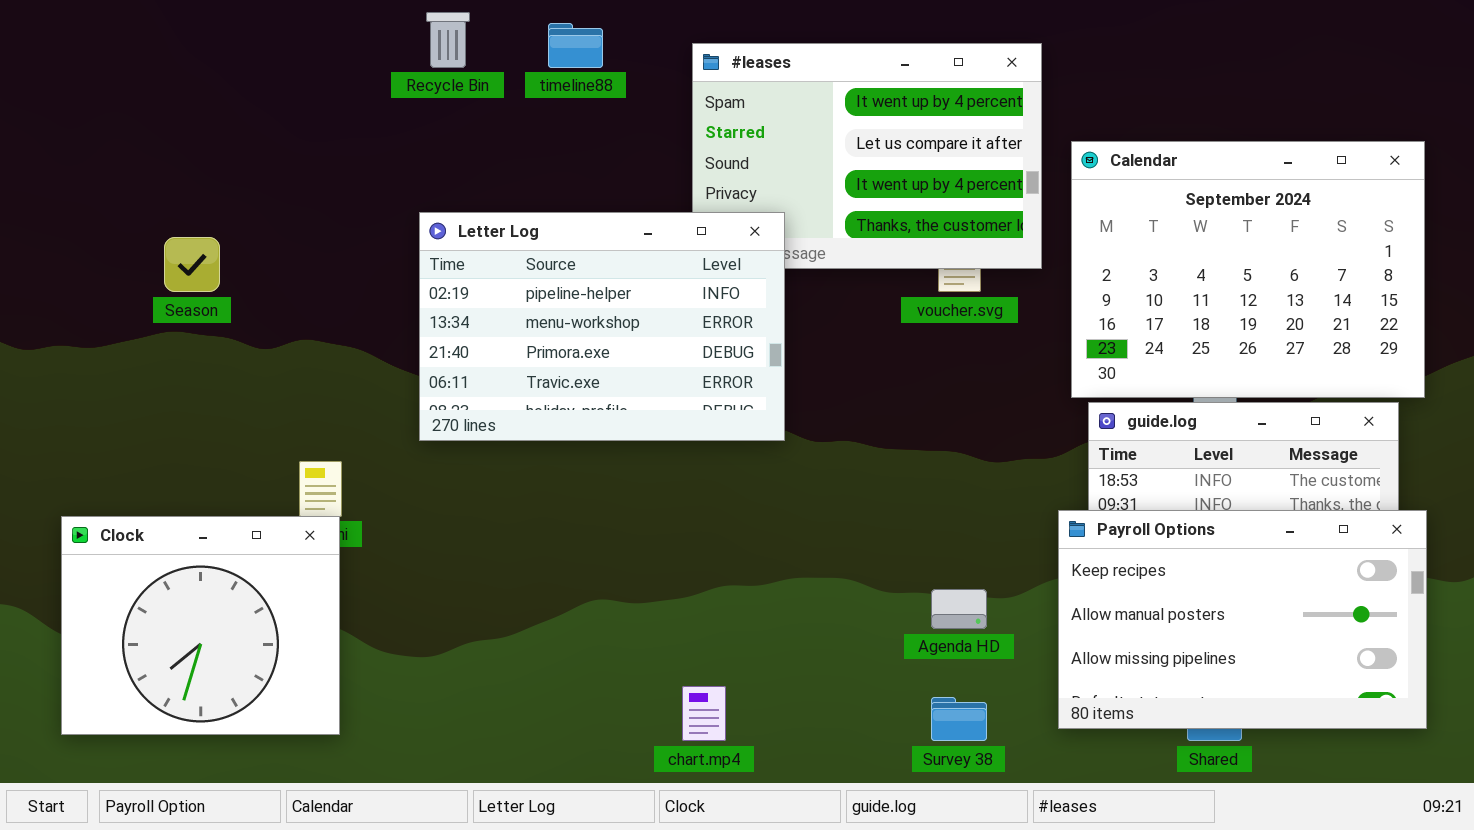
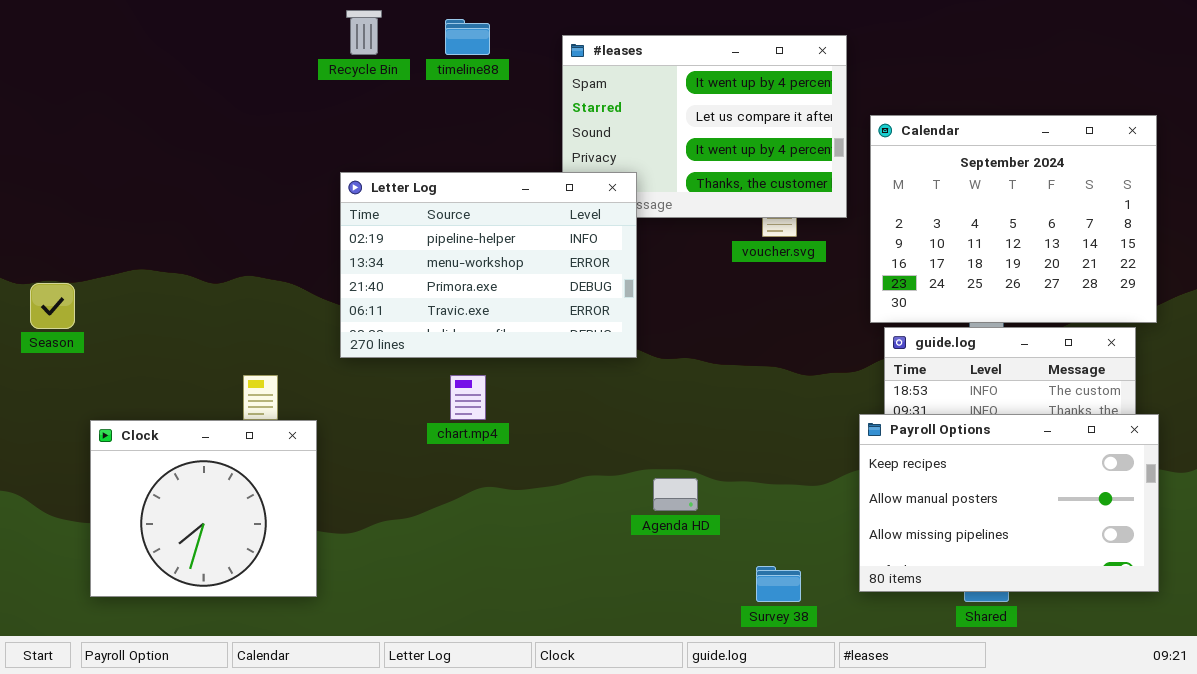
Season: [164,237,220,292] -> [30,283,75,329], moved
Clock: [61,516,340,735] -> [90,420,317,597], moved
Agenda HD: [931,589,987,629] -> [653,478,698,511], moved
chart.mp4: [682,686,726,741] -> [450,375,486,420], moved

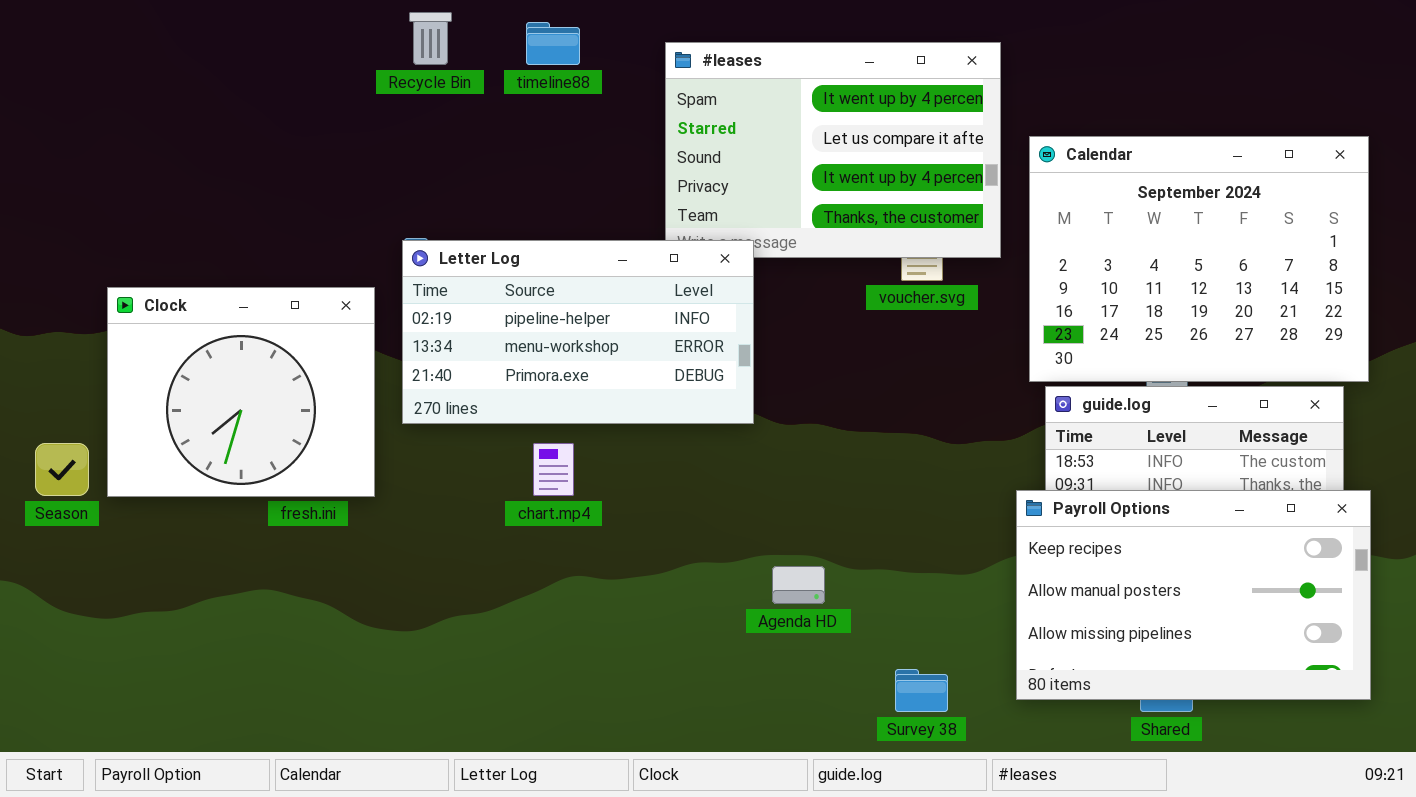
Letter Log: [340,172,637,358] -> [402,240,754,424], resized
Season: [30,283,75,329] -> [35,443,89,496], moved
Clock: [90,420,317,597] -> [107,287,375,497], moved

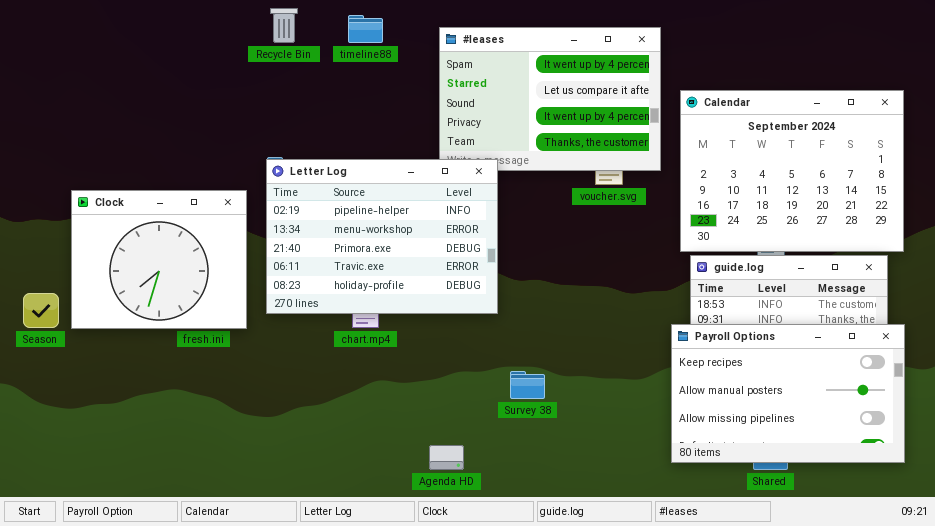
Letter Log: [402,240,754,424] -> [266,159,498,314], resized
Agenda HD: [772,566,825,604] -> [429,445,464,470], moved
Survey 38: [895,669,948,712] -> [510,371,545,399], moved

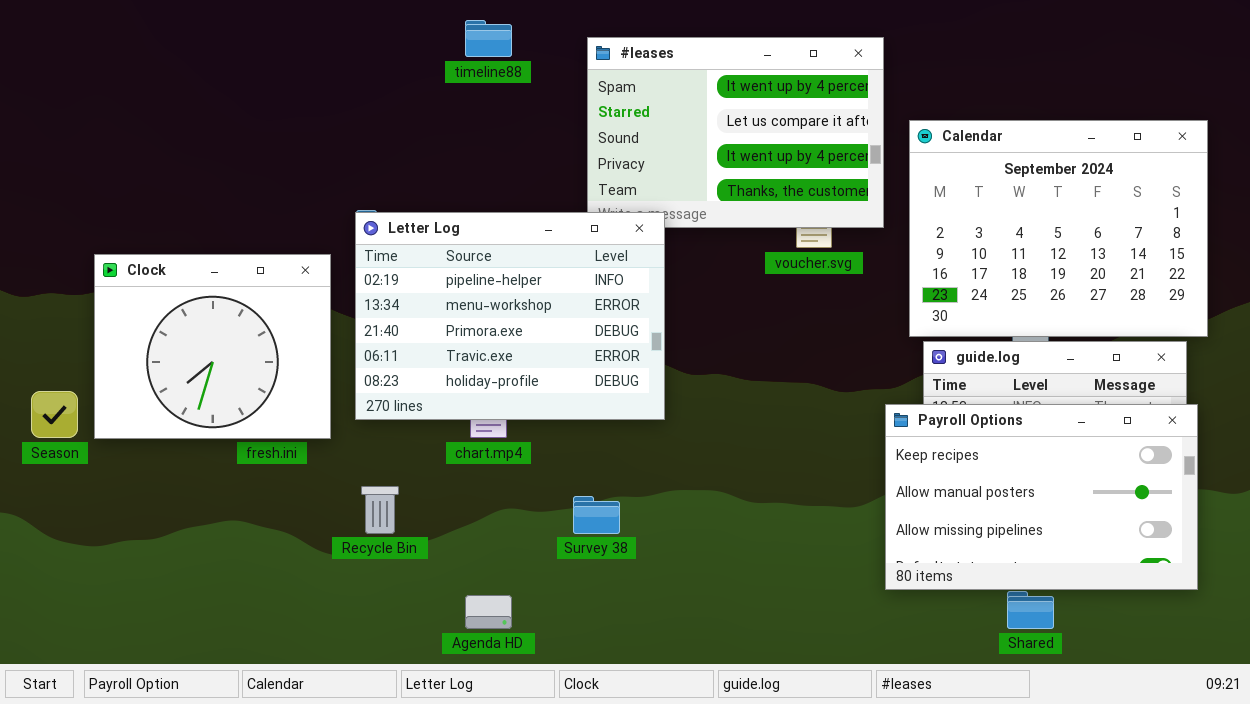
Recycle Bin: [270,8,298,43] -> [361,486,399,534], moved
Payroll Options: [671,324,905,463] -> [885,404,1198,590], moved
Survey 38: [510,371,545,399] -> [573,496,620,534], moved
Agenda HD: [429,445,464,470] -> [465,595,512,629], moved

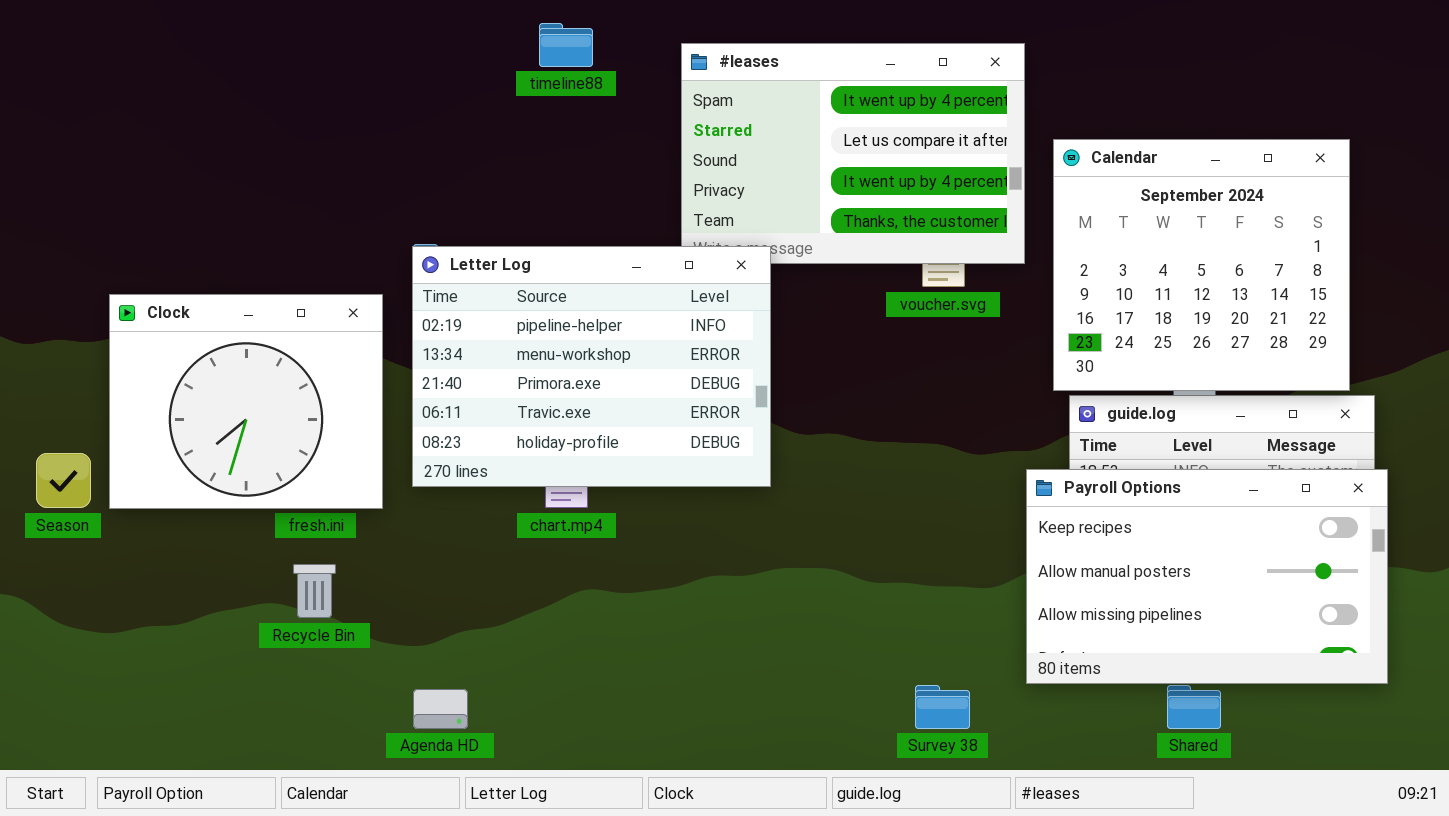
Calendar: [909,120,1208,337] -> [1053,139,1350,391], resized
Recycle Bin: [361,486,399,534] -> [293,564,336,618], moved
Survey 38: [573,496,620,534] -> [915,685,970,729], moved
Agenda HD: [465,595,512,629] -> [413,689,468,729], moved

